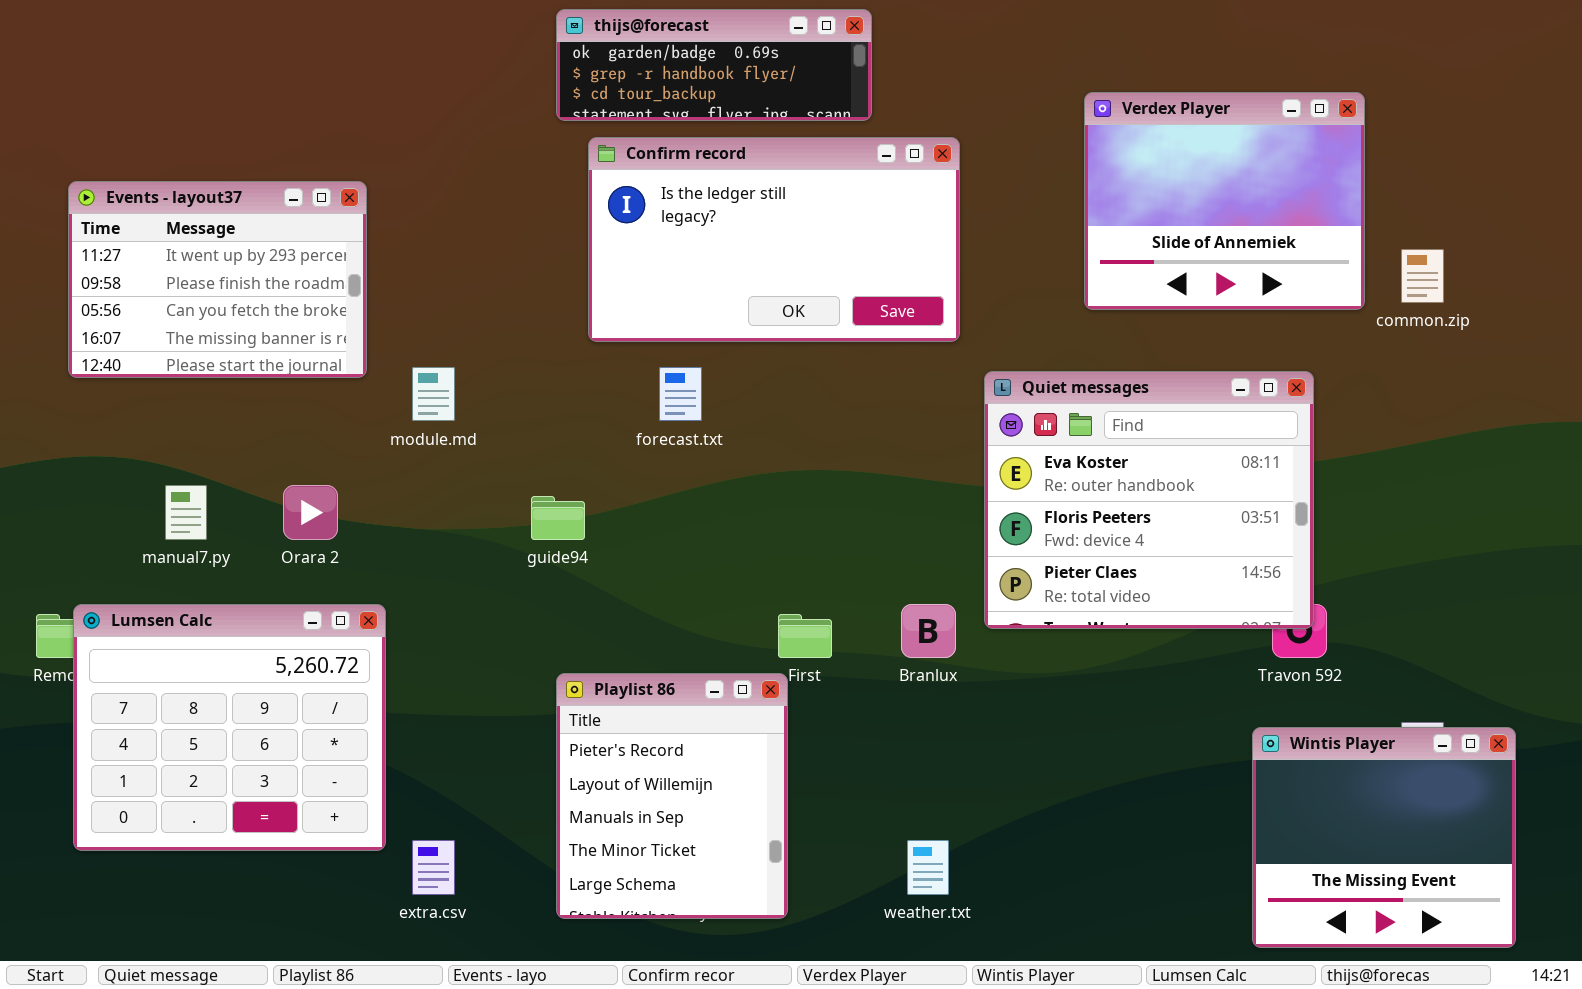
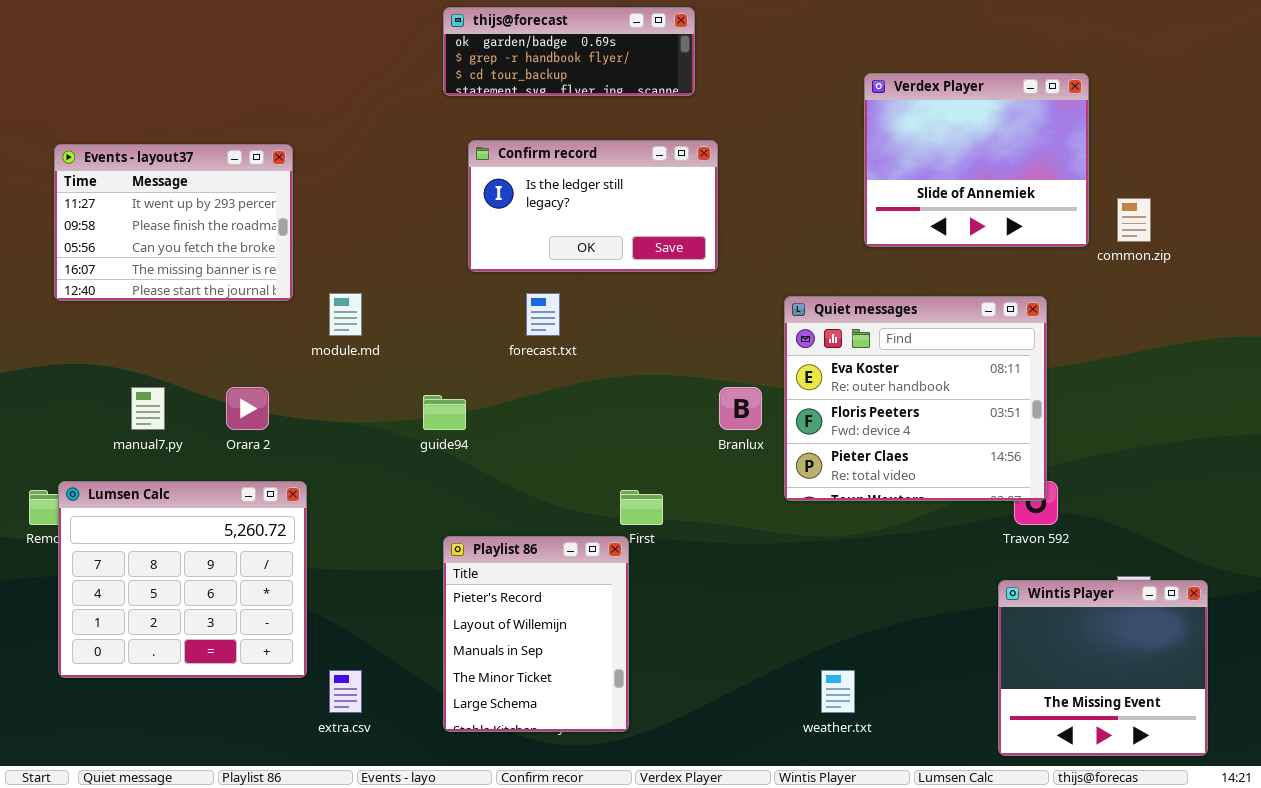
Confirm record: [588,137,960,342] -> [468,140,718,272], resized
Branlux: [901,604,956,658] -> [719,387,762,430], moved
weather.txt: [907,840,949,895] -> [821,670,855,713], moved

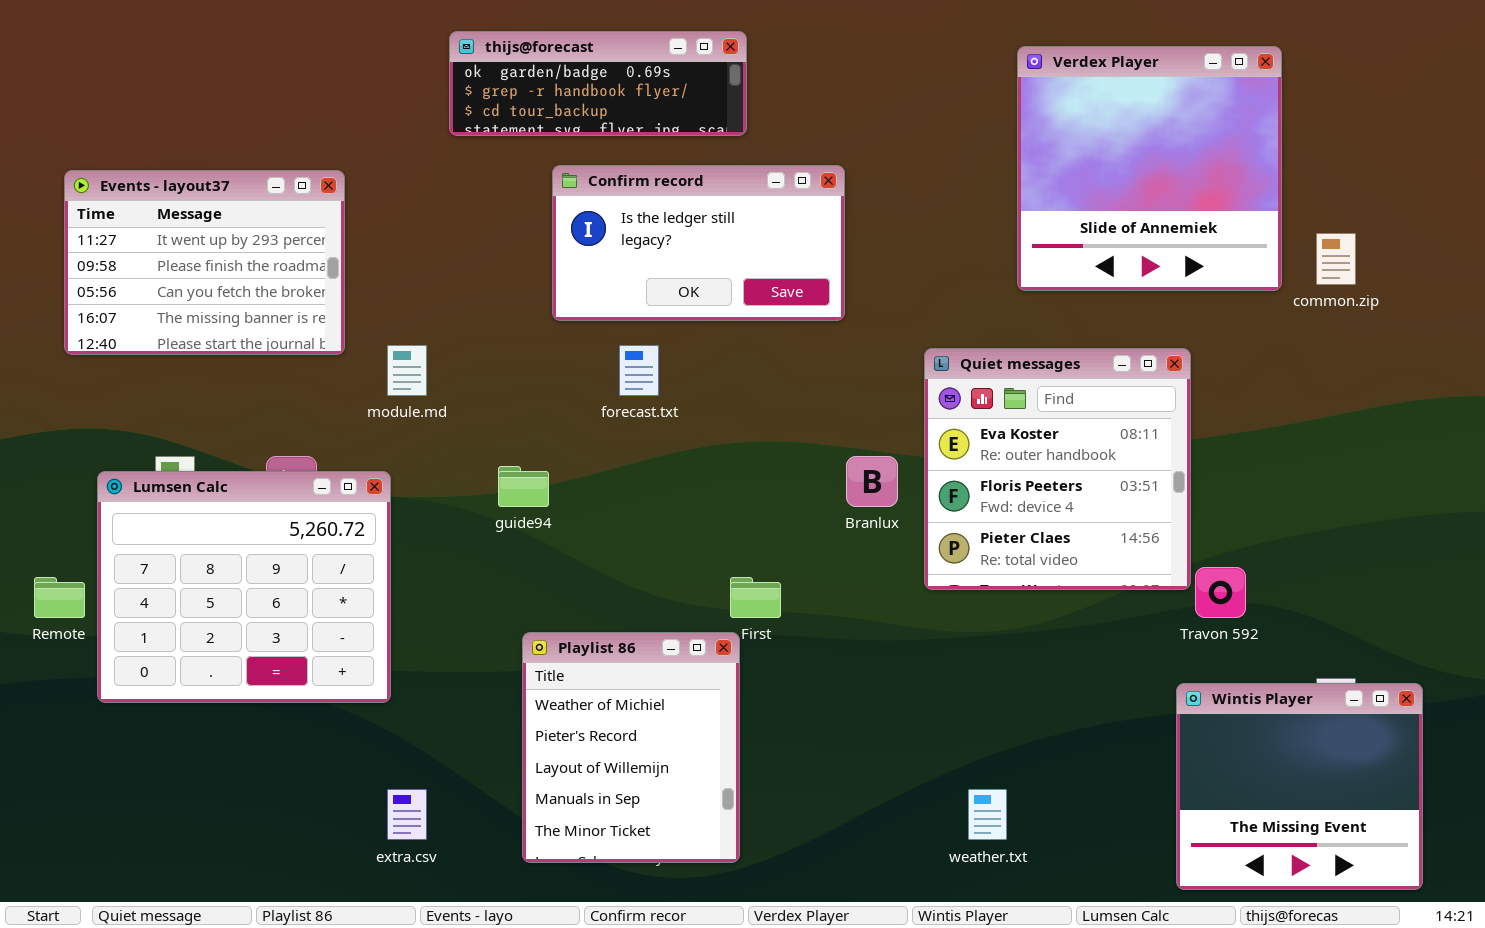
thijs@forecast: [443,7,695,96] -> [449,31,747,136], moved
Verdex Player: [864,73,1089,247] -> [1017,46,1282,291], resized
Quiet messages: [784,296,1047,501] -> [924,348,1191,590], resized
Lumsen Calc: [58,481,307,678] -> [97,471,391,703], moved
Playlist 86: [443,536,629,732] -> [522,632,740,863], scrolled up 1 row

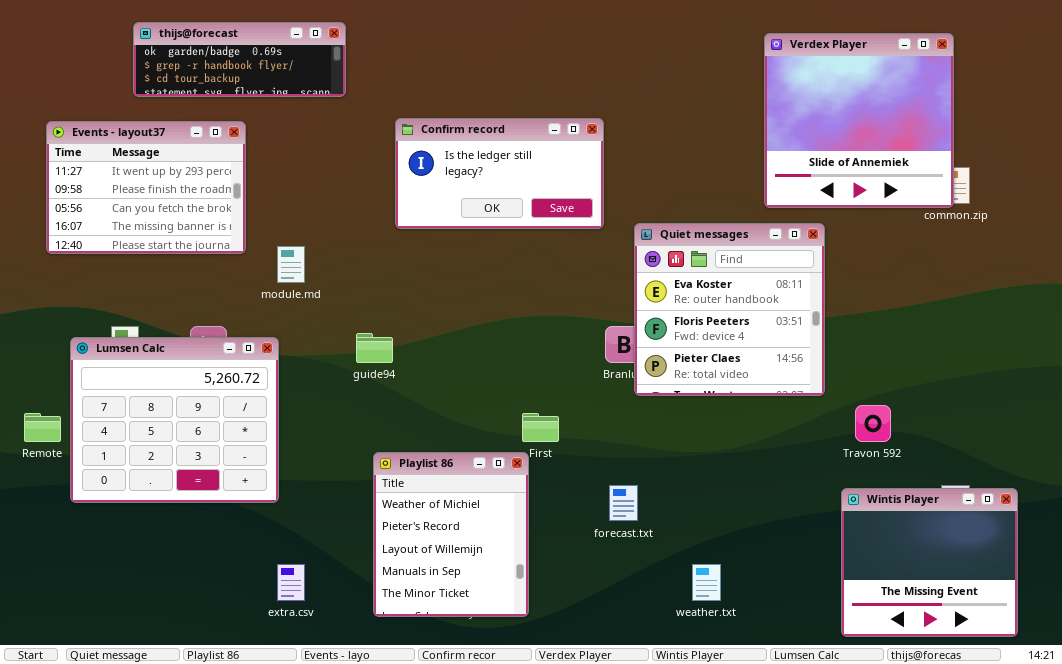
thijs@forecast: [449,31,747,136] -> [133,22,346,97], moved
Verdex Player: [1017,46,1282,291] -> [764,33,954,208], moved
forecast.txt: [619,345,659,396] -> [609,485,638,521], moved
Quiet messages: [924,348,1191,590] -> [634,223,825,396], moved

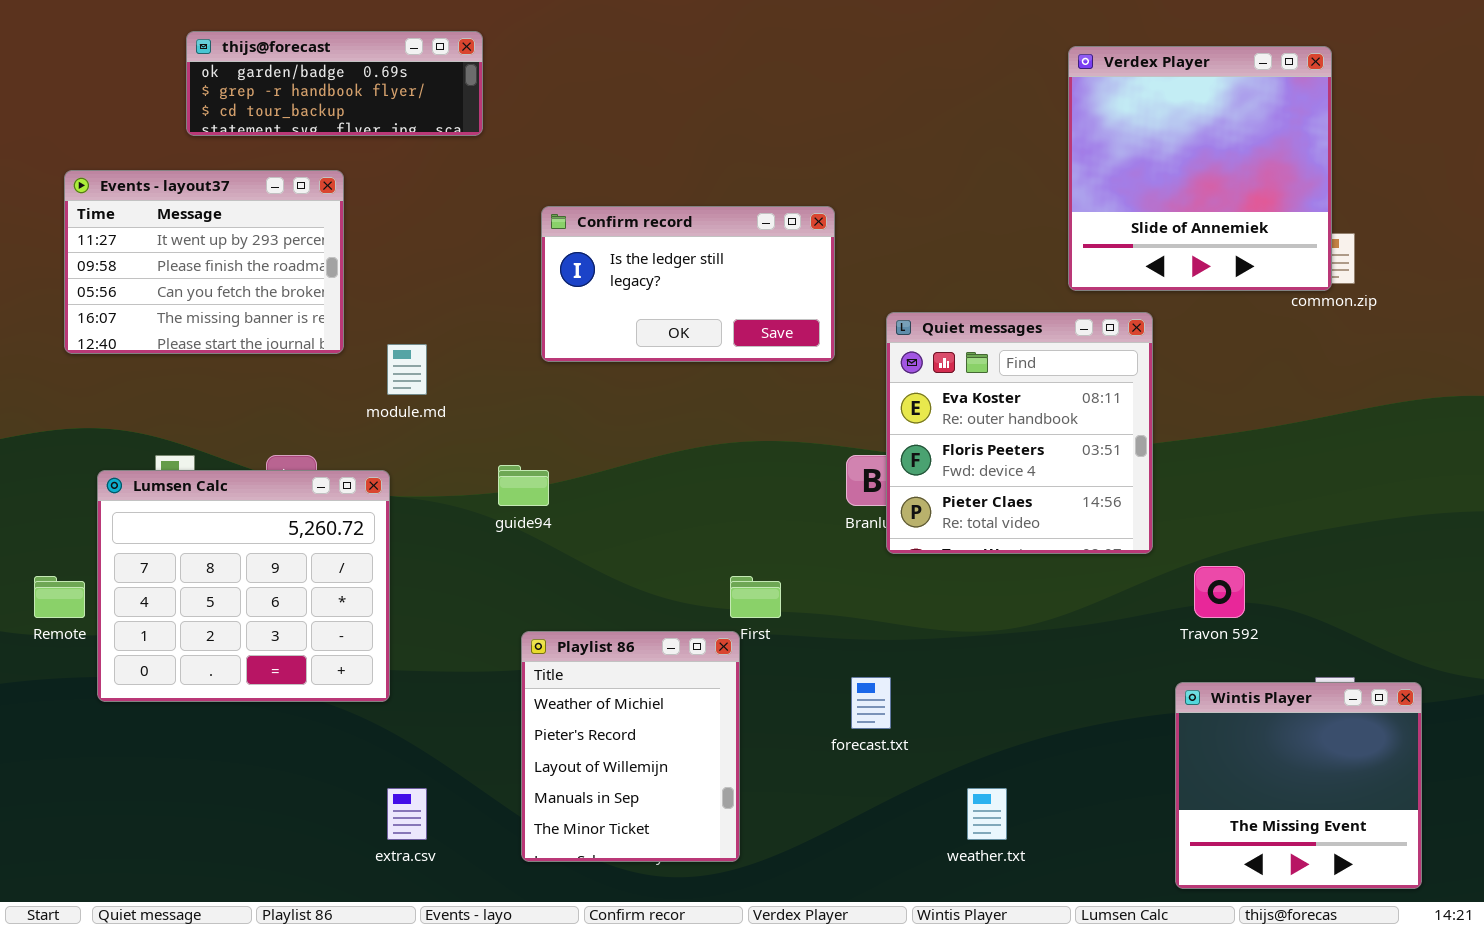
Confirm record: [395,118,604,229] -> [541,206,835,362], moved

